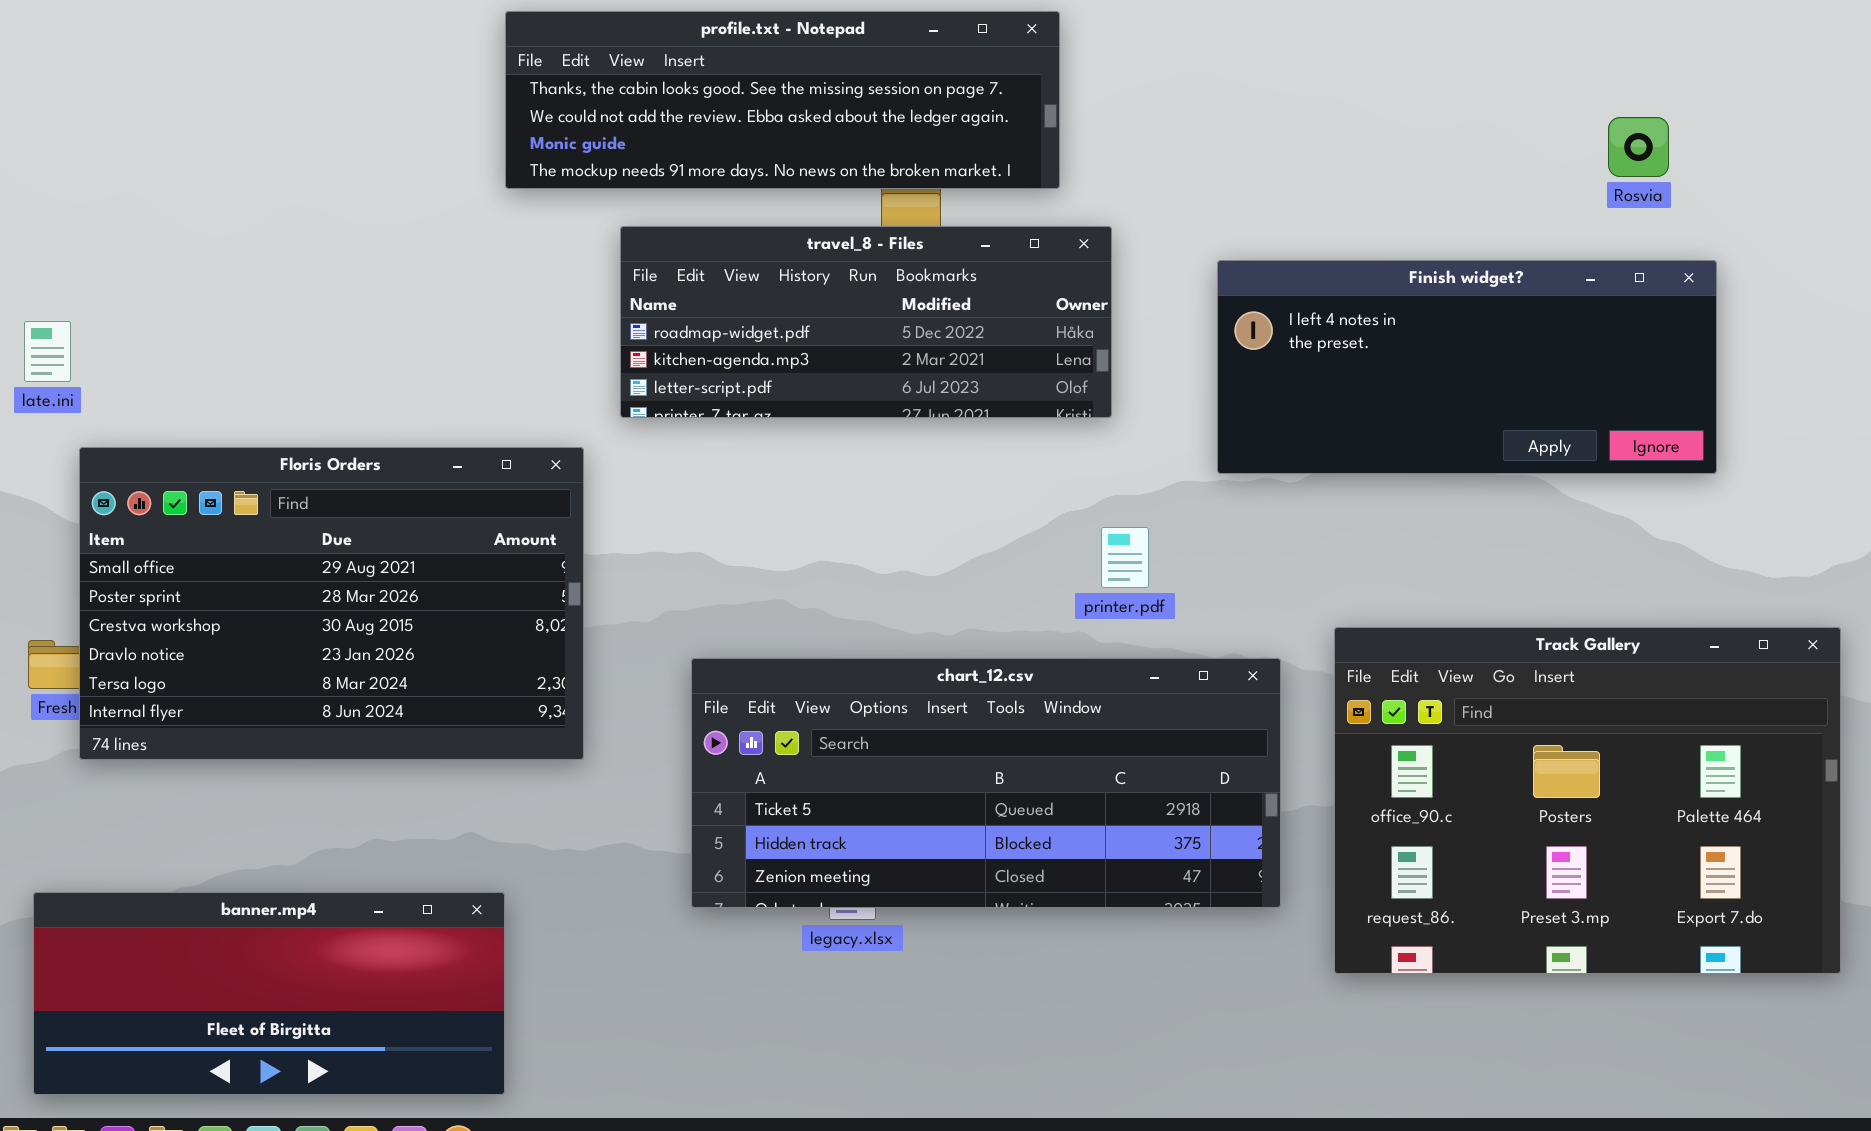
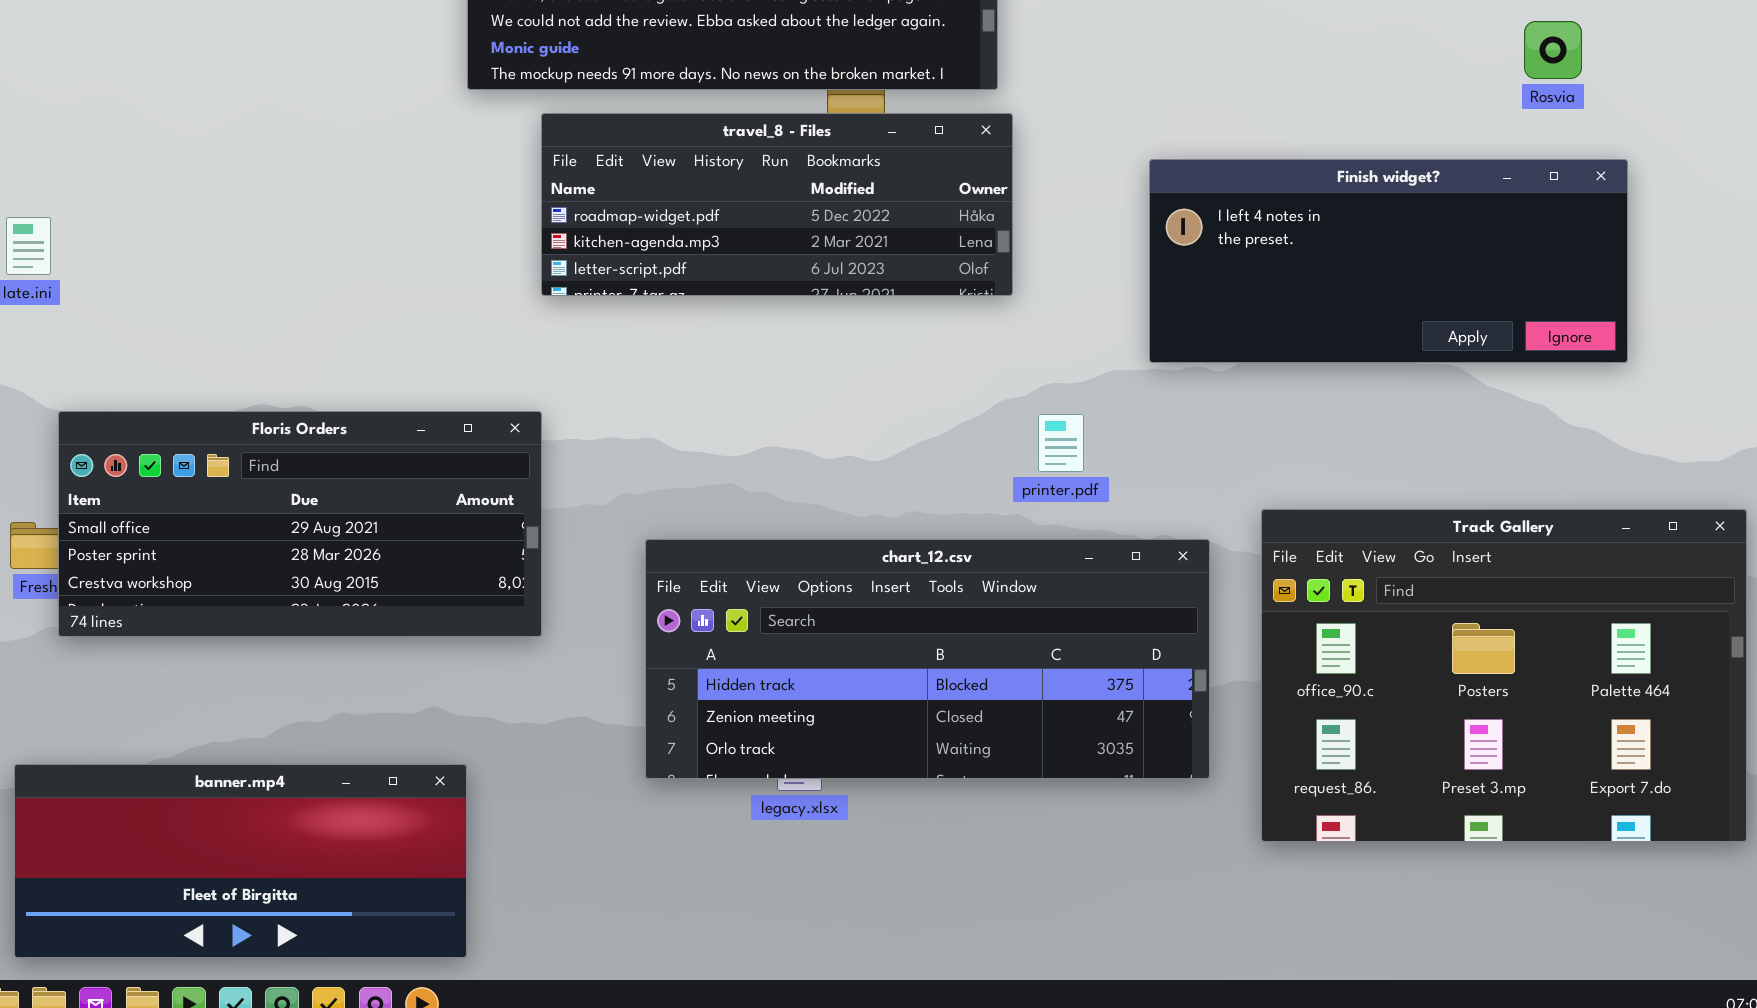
travel_8 - Files: [620,226,1112,418] -> [541,113,1013,296], moved
Floris Orders: [79,447,584,760] -> [58,411,542,637], resized
chart_12.csv: [691,658,1281,908] -> [645,539,1210,779], scrolled down 1 row

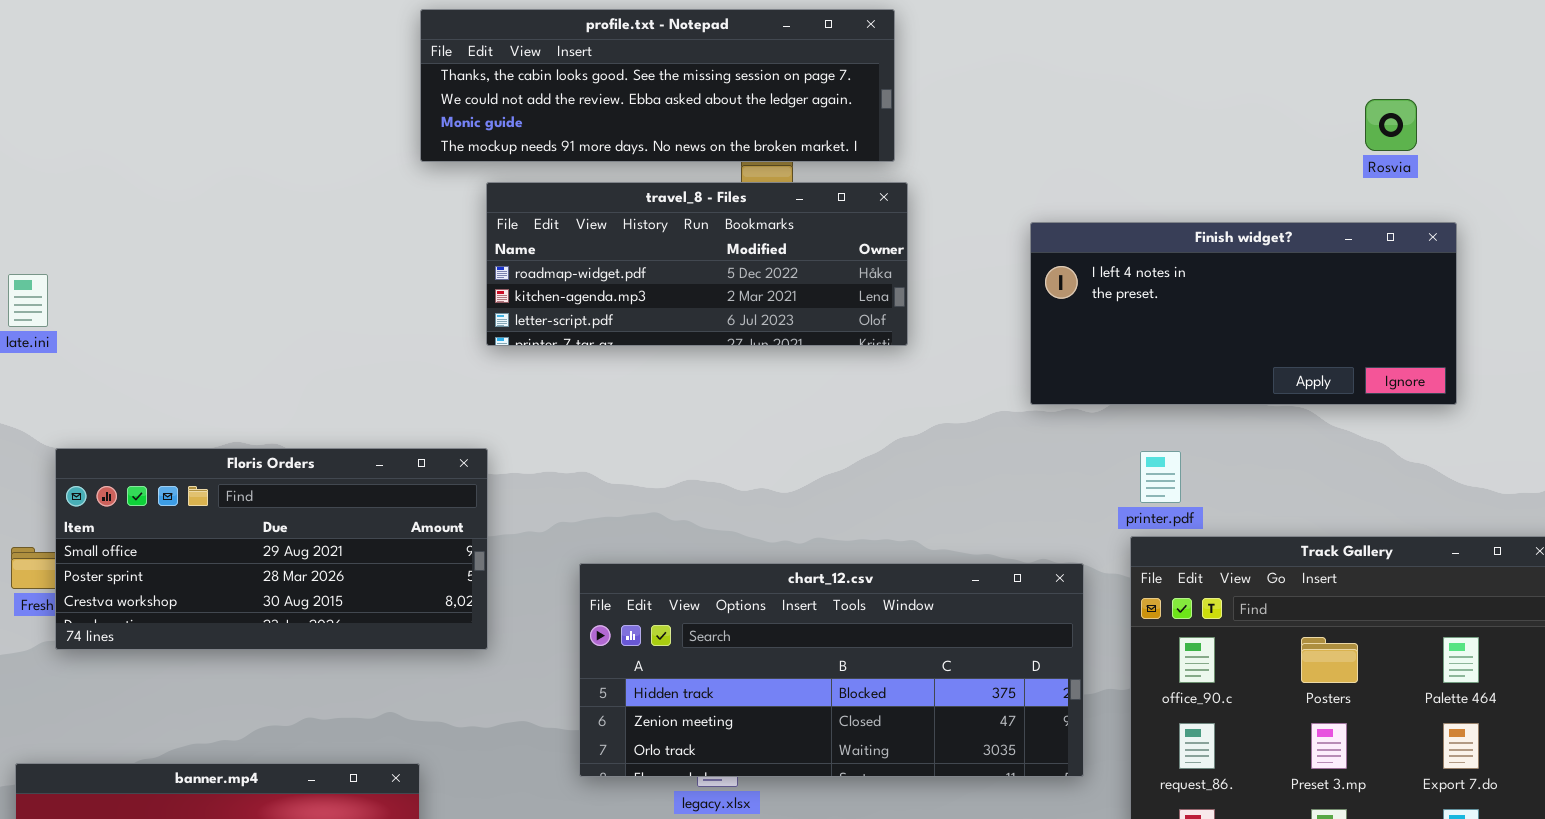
printer.pdf: [1038,414,1084,472] -> [1140,451,1181,503], moved

